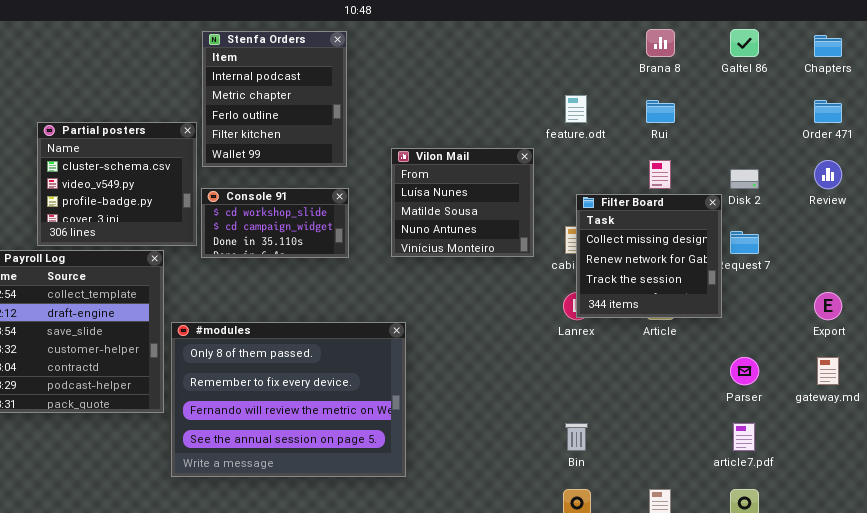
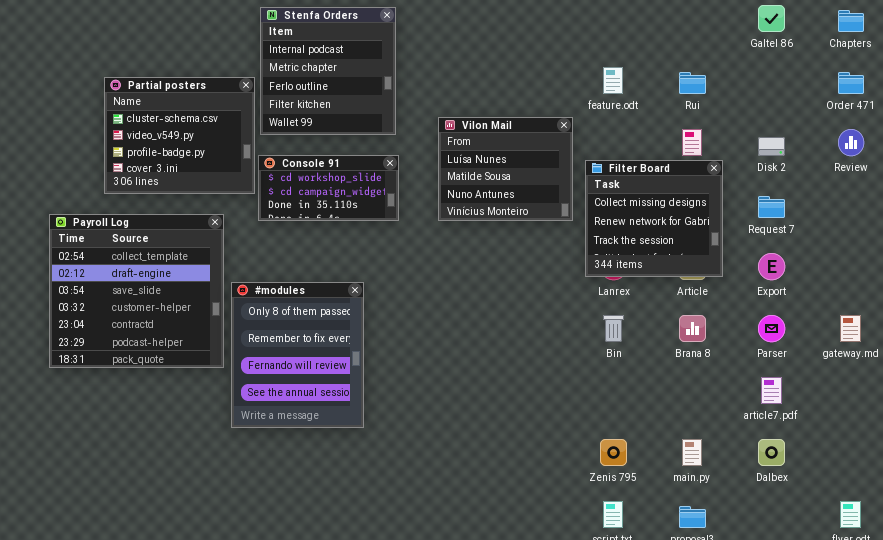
Brana 8: [646,29,675,57] -> [679,315,706,342], moved
Partial posters: [37,122,197,246] -> [104,77,255,194], moved
Filter Board: [576,194,722,318] -> [585,160,723,277], moved
Export: [814,292,842,320] -> [758,253,785,280], moved
#modules: [171,322,406,477] -> [231,282,364,428], resized
Bin: [565,423,588,451] -> [603,315,624,342], moved

